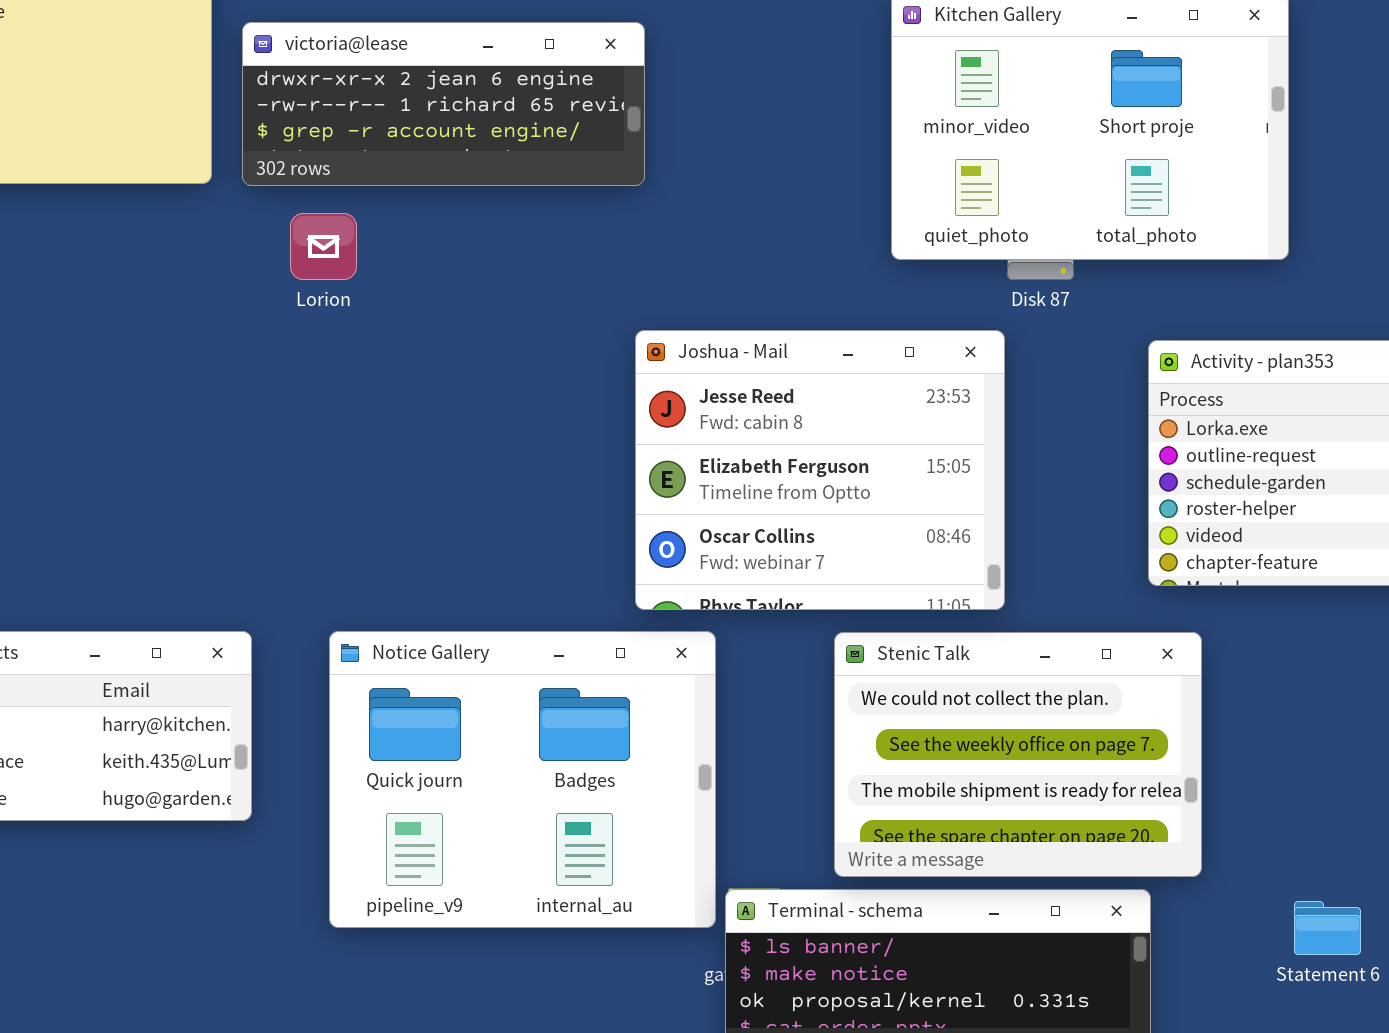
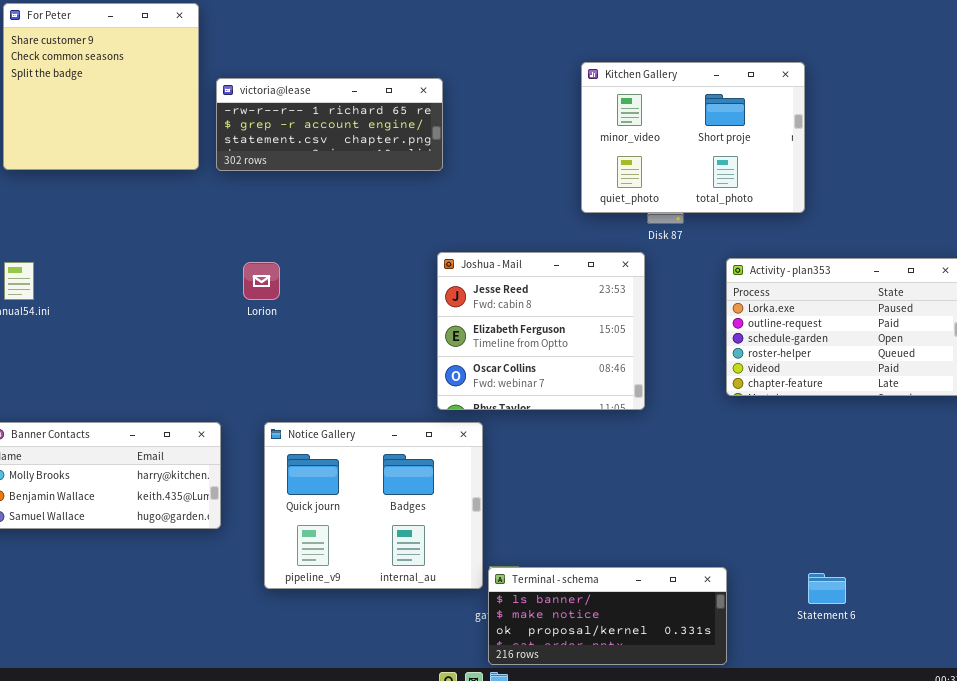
victoria@lease: [242,22,645,186] -> [216,78,443,171], scrolled down 1 row
Lorion: [290,213,357,280] -> [243,262,280,300], moved
Stenic Talk: [834,632,1202,877] -> none, closed

